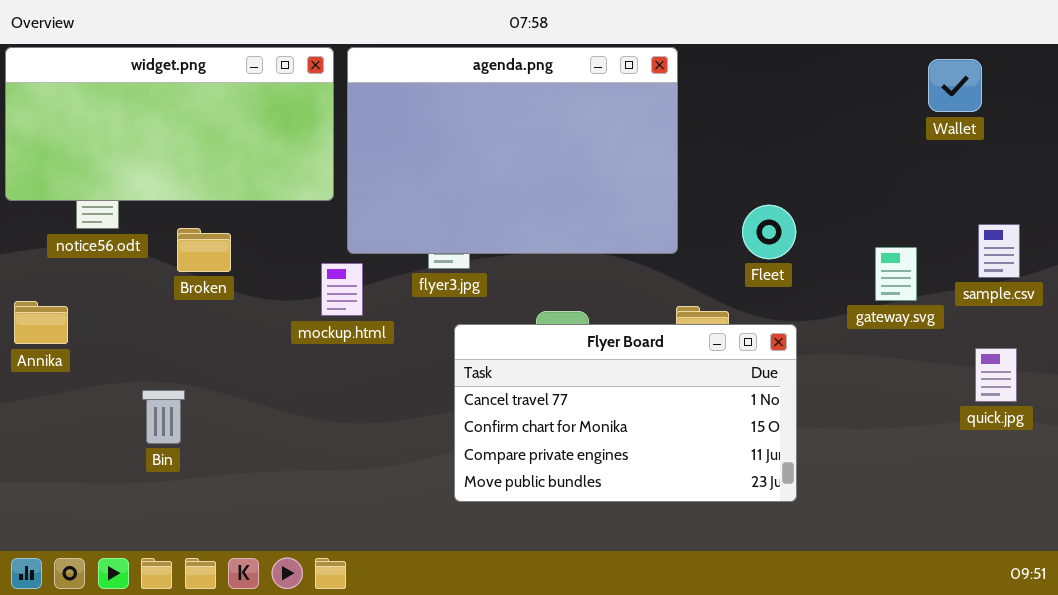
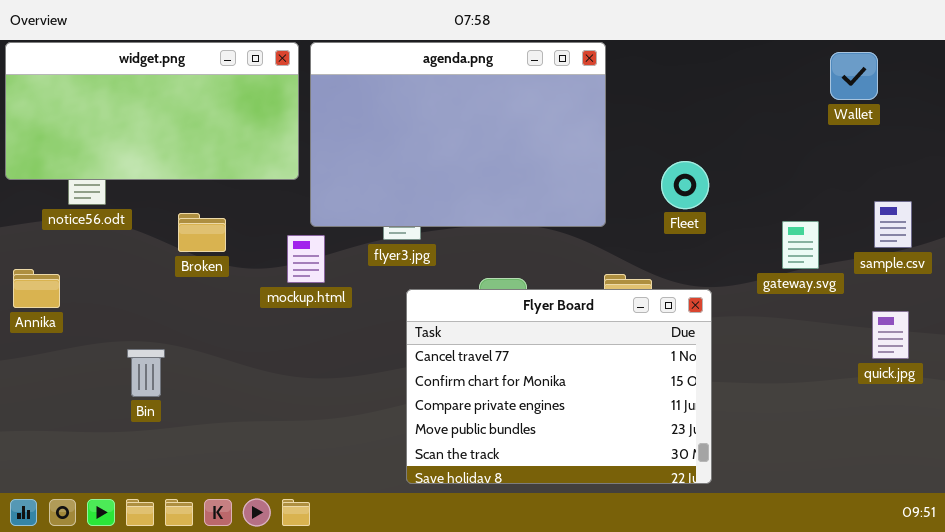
Fleet: [742,205,796,259] -> [661,161,709,209], moved
Broken: [177,228,231,272] -> [178,213,226,252], moved
Flyer Board: [454,324,797,502] -> [406,289,712,484], resized

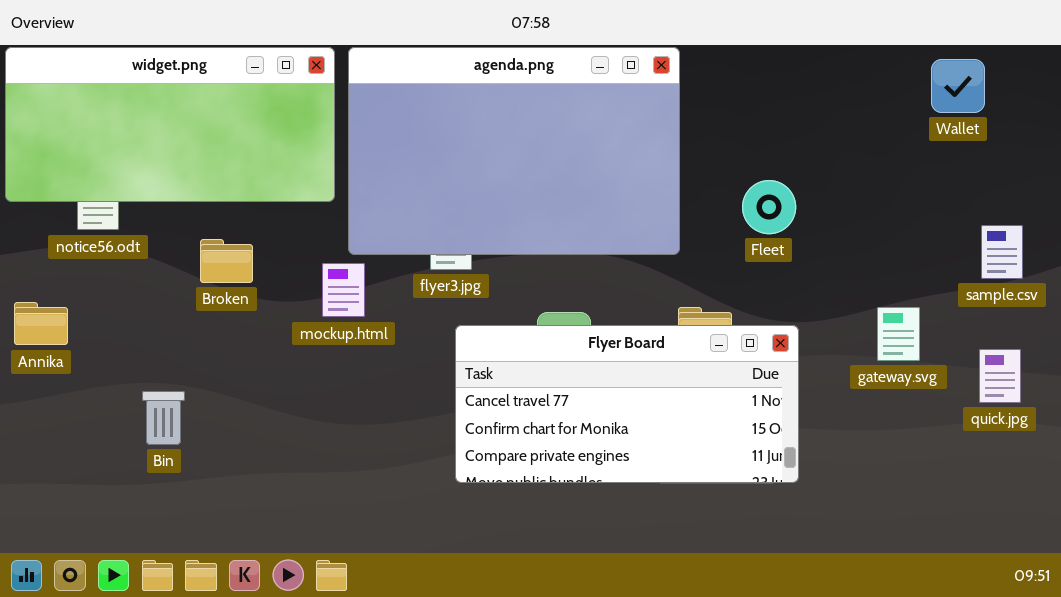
gateway.svg: [782,221,819,269] -> [877,307,920,361], moved
Flyer Board: [406,289,712,484] -> [455,325,799,483], resized

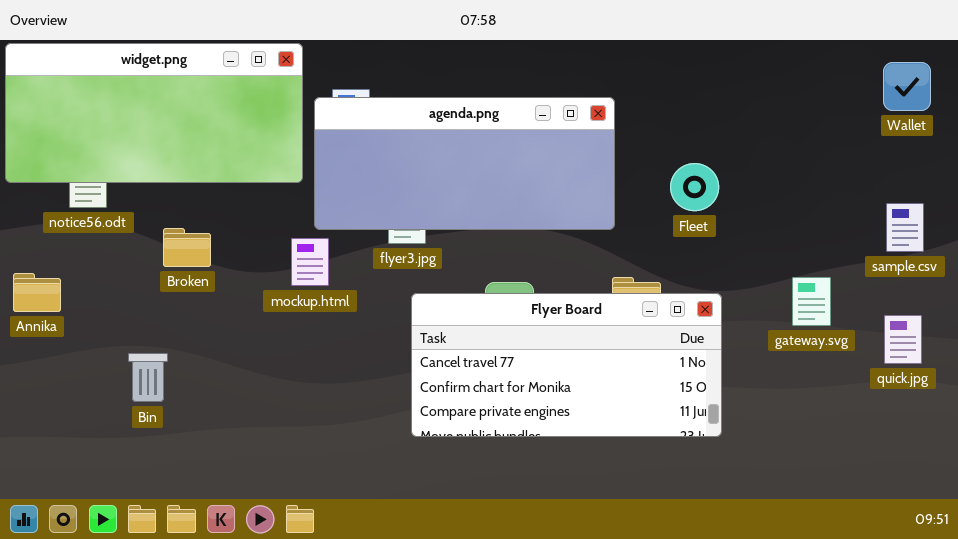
agenda.png: [348,47,680,255] -> [314,97,615,230], resized
Wallet: [931,59,985,113] -> [883,62,931,111], moved
Broken: [200,239,253,283] -> [163,228,211,267], moved

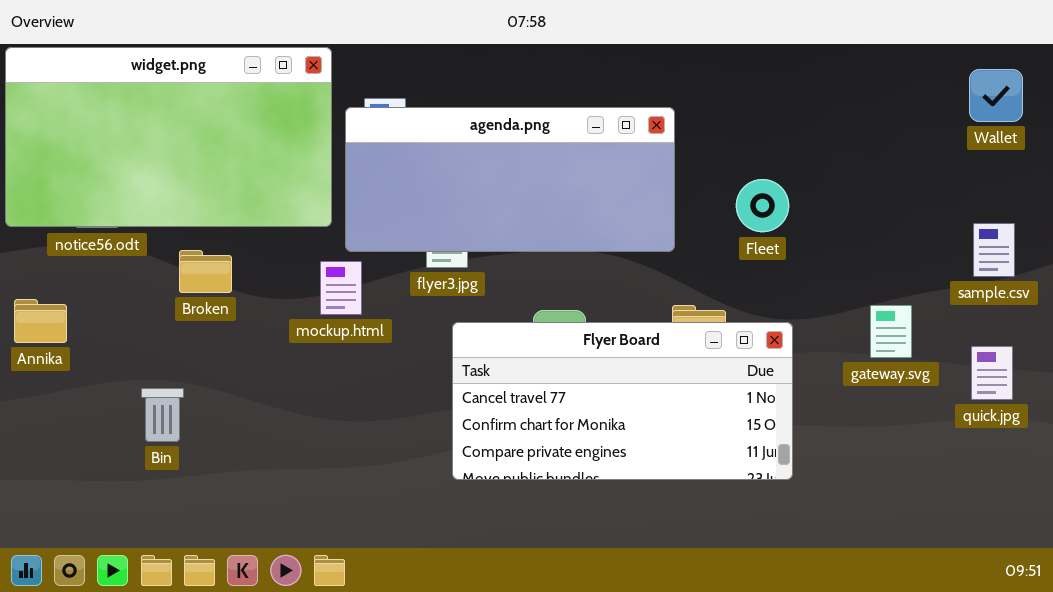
widget.png: [5,43,303,183] -> [5,47,332,227], resized

